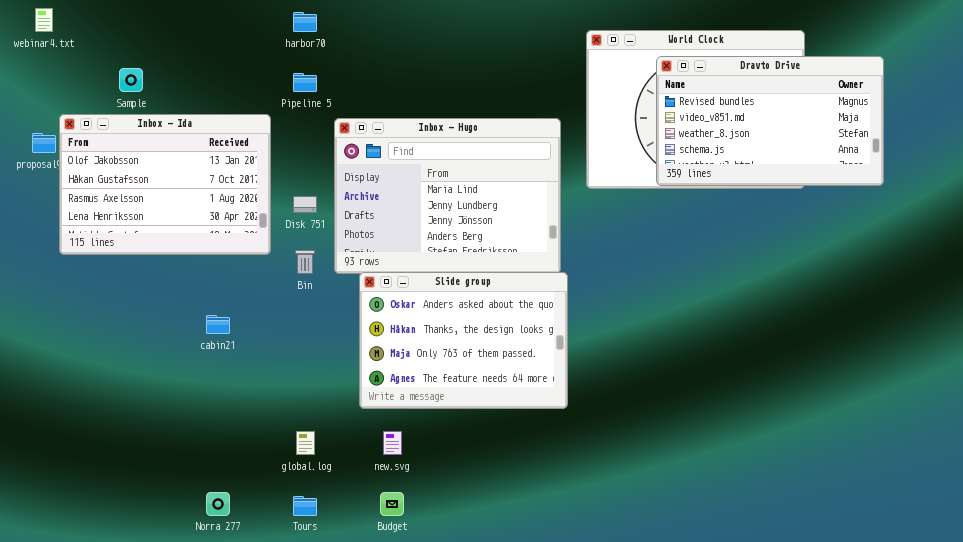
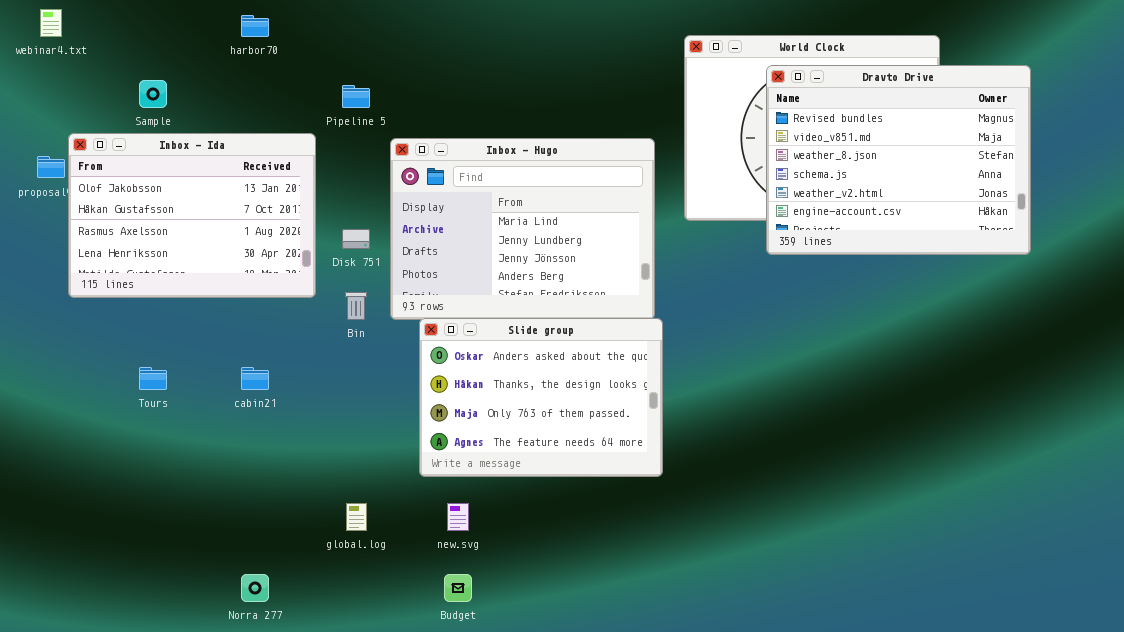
harbor70: [293,12,317,32] -> [241,15,269,37], moved
Dravto Drive: [656,56,884,186] -> [766,65,1031,255], resized
Tours: [293,496,317,516] -> [139,367,167,390], moved

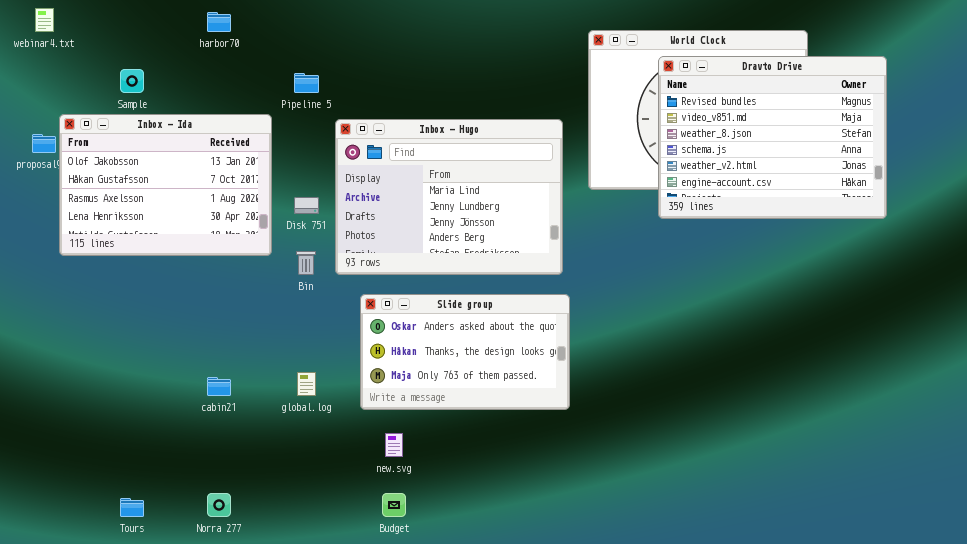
Slide group: [419,318,663,477] -> [360,294,570,410], resized
Tours: [139,367,167,390] -> [120,498,144,517], moved
cabin21: [241,367,269,390] -> [207,377,231,396], moved
global.log: [346,503,367,531] -> [297,372,316,396], moved

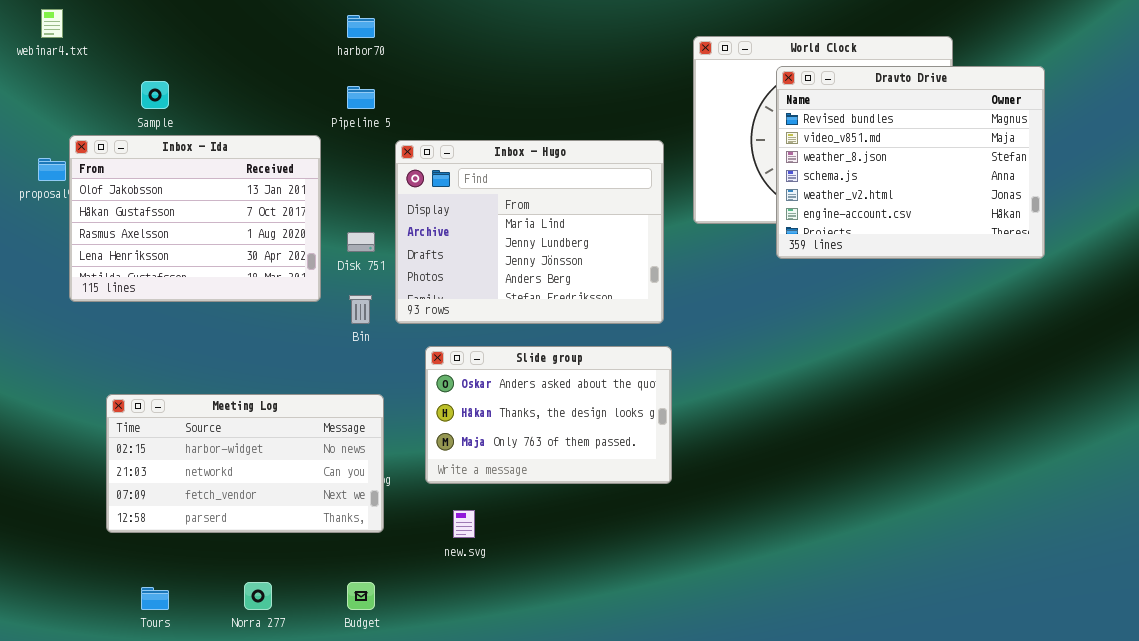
harbor70: [207,12,231,32] -> [347,15,375,38], moved
Meeting Log: none -> [106,394,384,533], opened
Budget: [382,493,406,517] -> [347,582,375,610], moved

